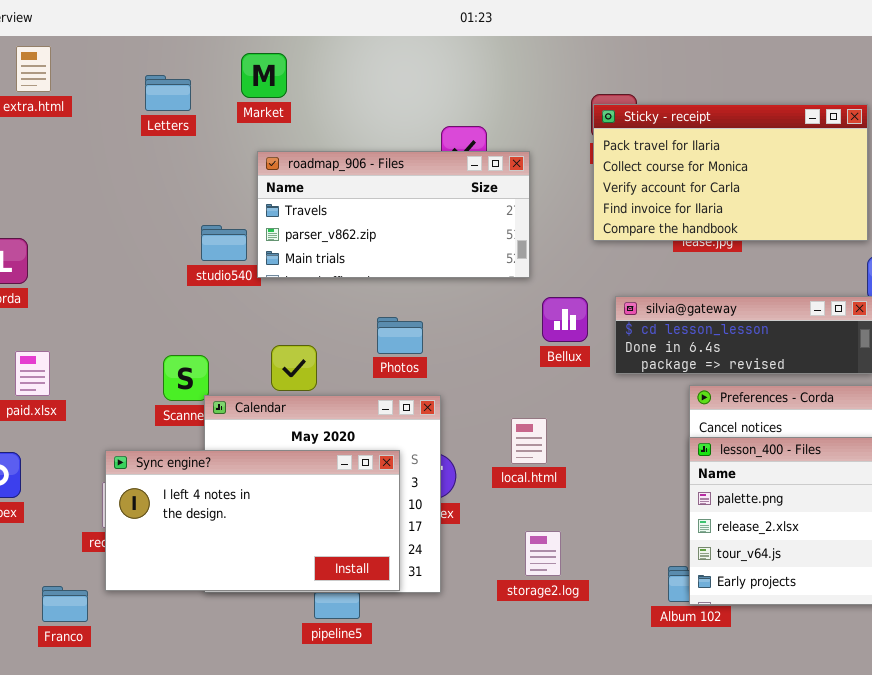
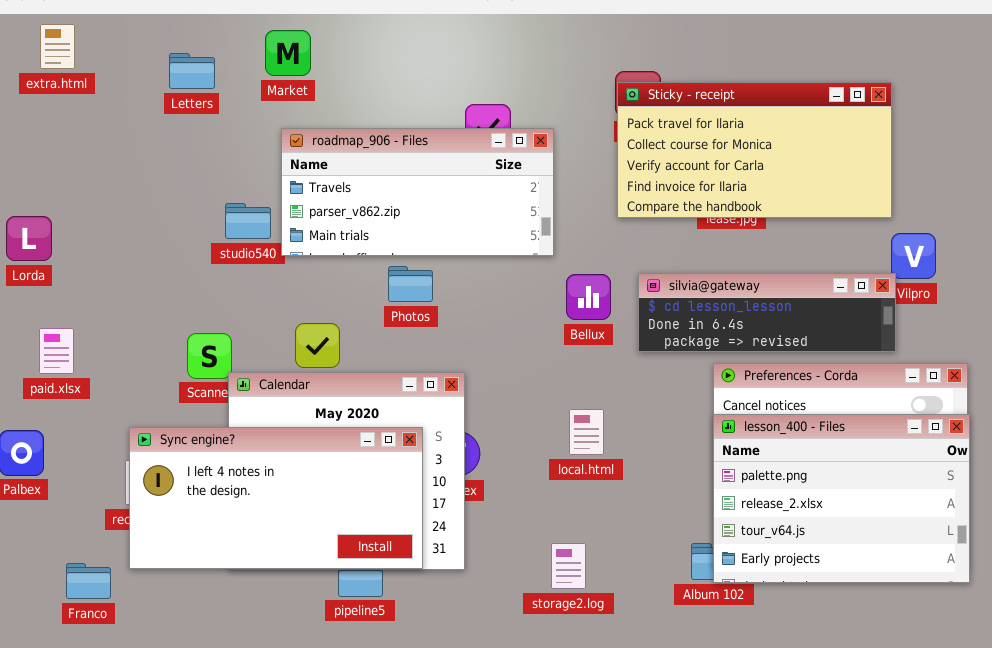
Photos: [377,317,423,354] -> [388,266,433,302], moved
local.html: [511,418,547,464] -> [569,409,604,455], moved
storage2.log: [525,531,561,576] -> [551,543,586,589], moved

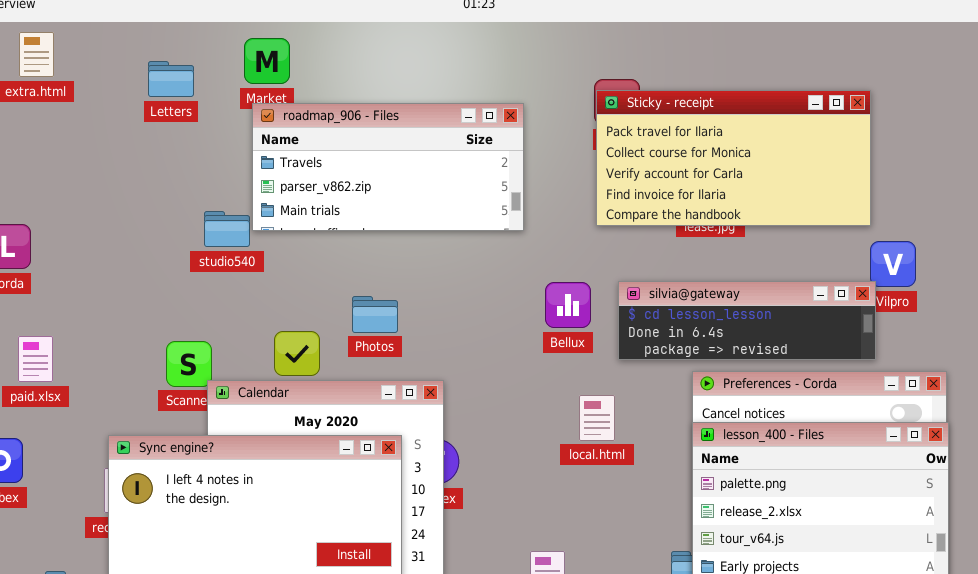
roadmap_906 - Files: [281,128,554,256] -> [252,103,524,231], moved
Photos: [388,266,433,302] -> [352,296,398,333], moved
local.html: [569,409,604,455] -> [579,395,615,441], moved

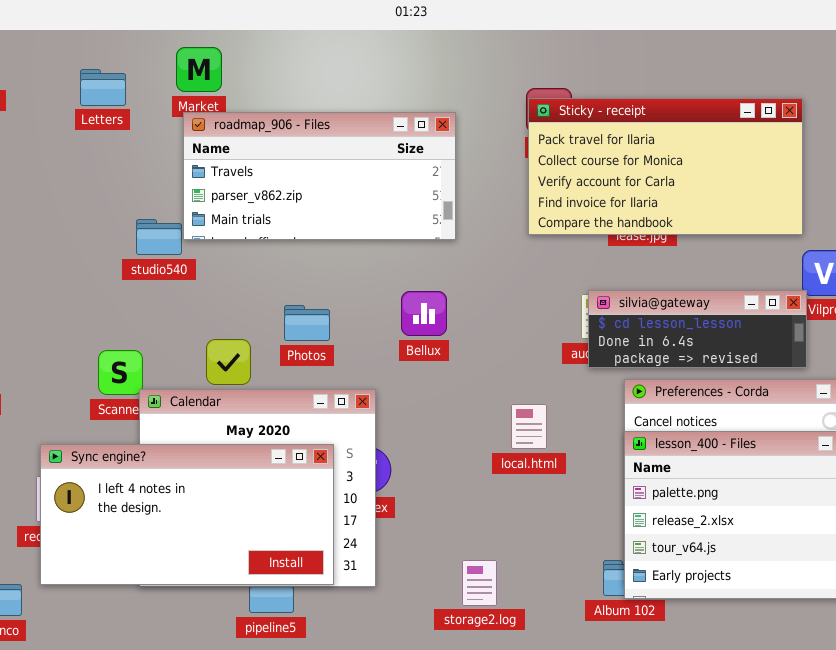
silvia@gateway: [618,281,876,360] -> [588,290,807,368], resized
Bellux: [545,282,591,328] -> [401,291,447,336], moved

